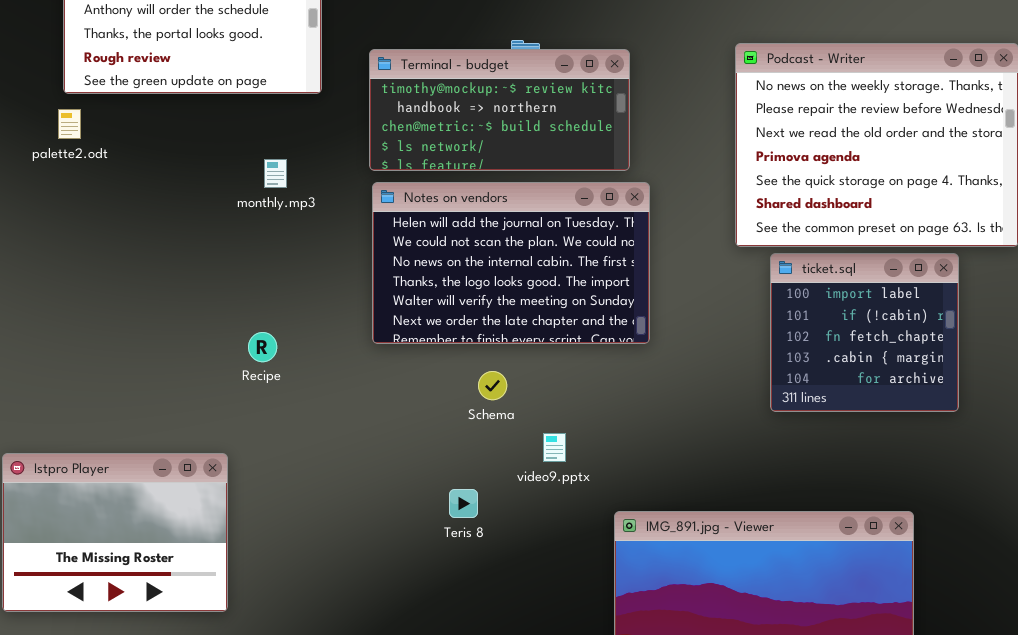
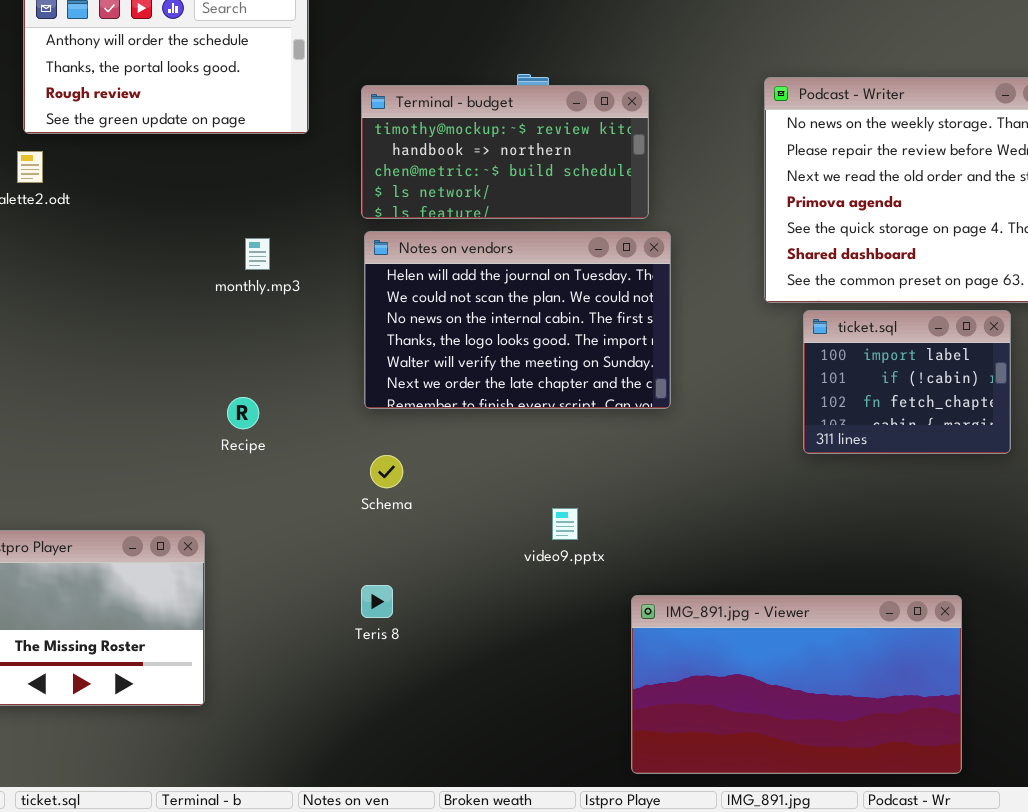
monthly.mp3: [264,159,287,188] -> [245,238,270,270], moved
ticket.sql: [770,253,959,412] -> [803,310,1011,454], resized
Schema: [478,371,507,400] -> [370,455,403,488], moved
Teris 8: [449,489,478,518] -> [361,585,393,618], moved

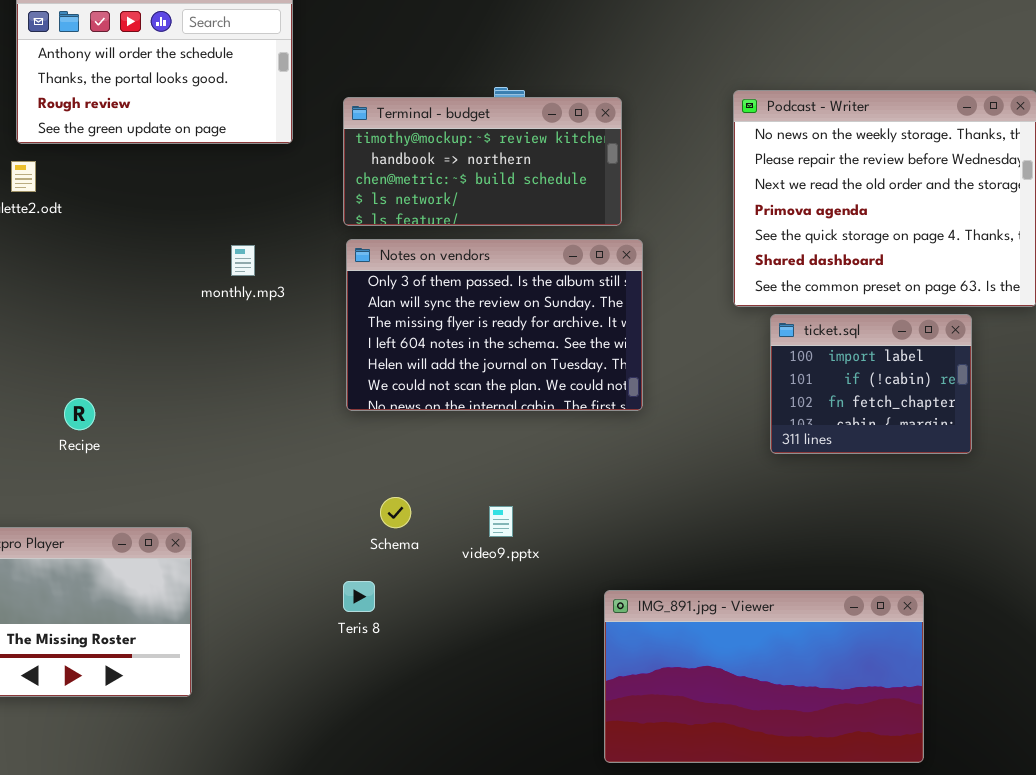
Notes on vendors: [364,231,671,409] -> [346,239,643,411], scrolled up 4 rows
Recipe: [227,397,259,429] -> [64,398,95,430], moved
Schema: [370,455,403,488] -> [380,497,411,528], moved
video9.pptx: [552,508,578,540] -> [489,506,513,537], moved

